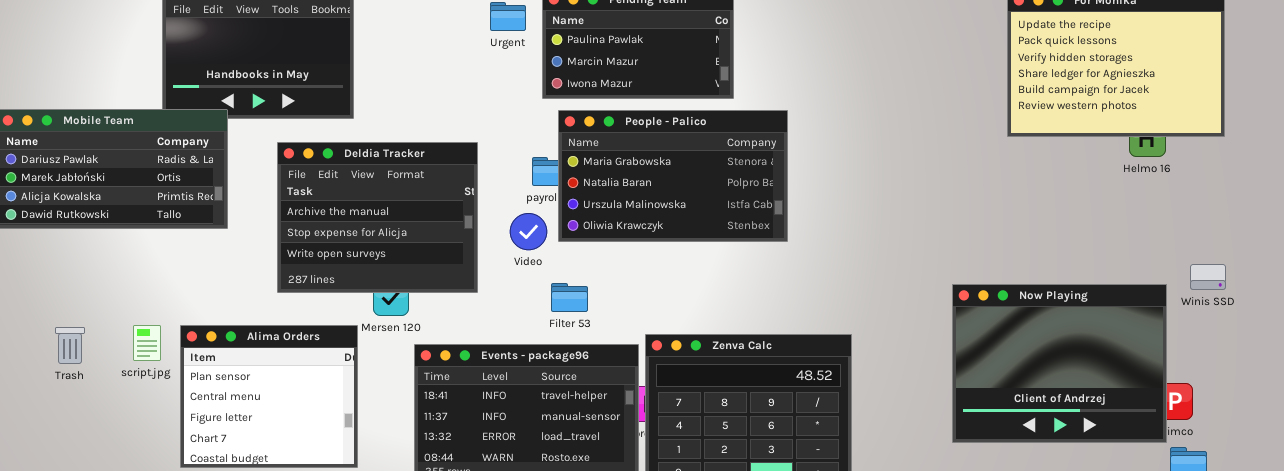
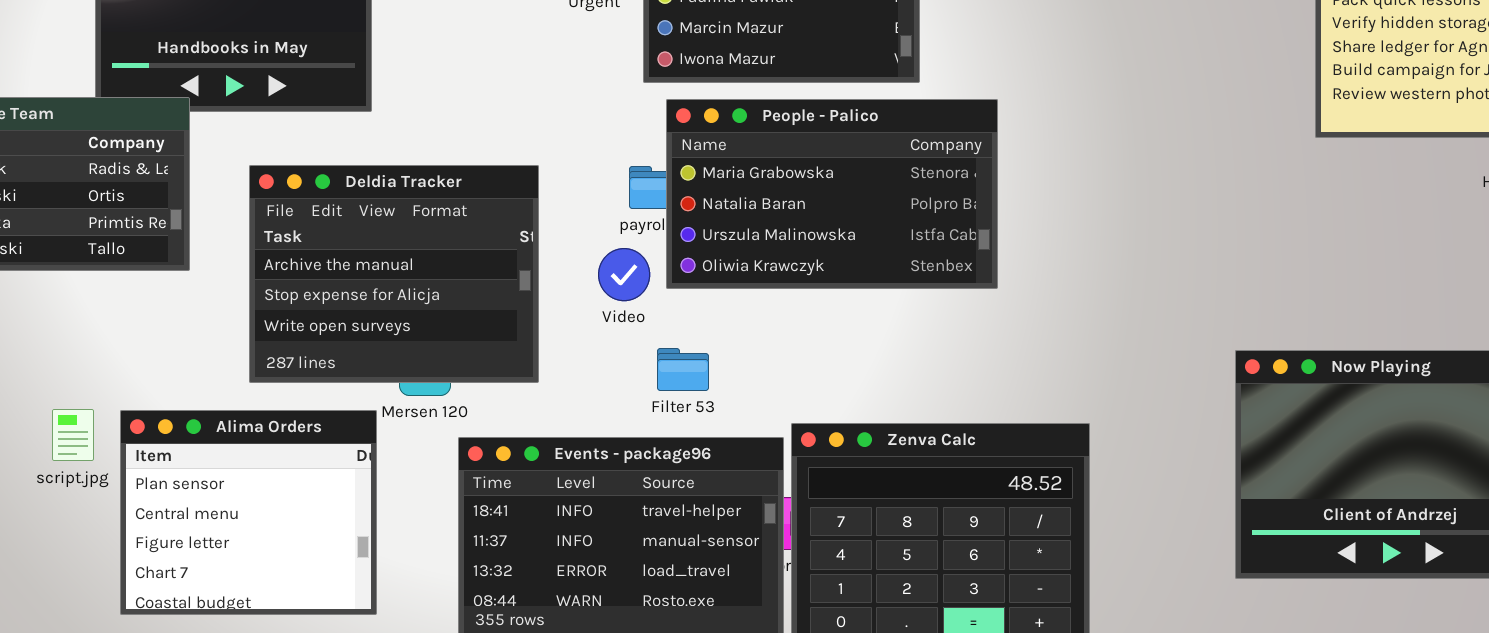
Deldia Tracker: [277,142,478,293] -> [249,165,539,383], moved

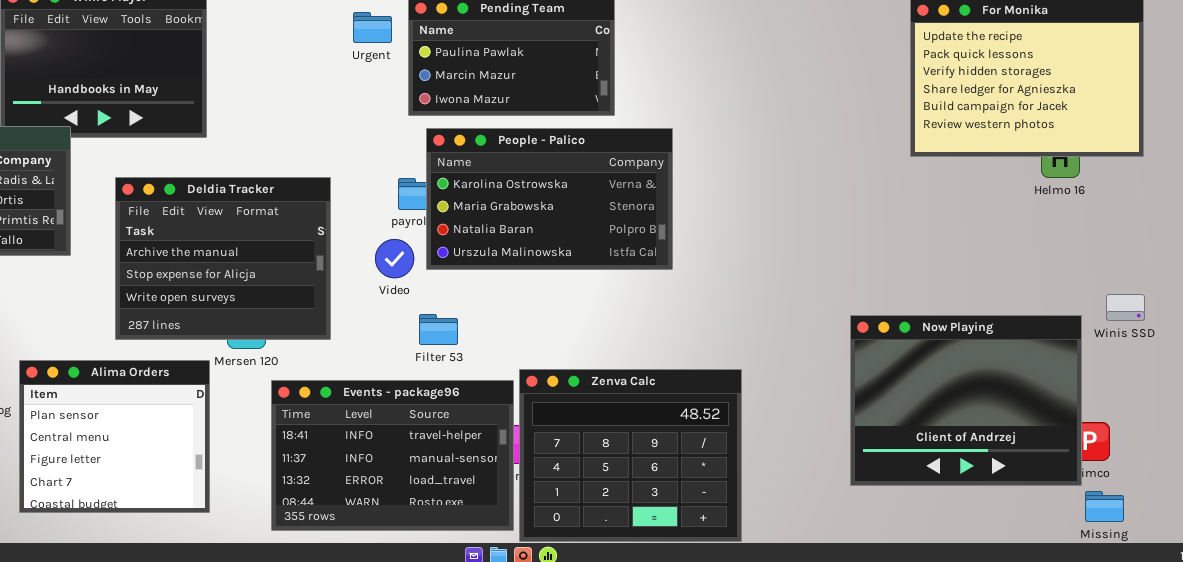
People - Palico: [666,99,998,289] -> [426,128,673,270], scrolled up 1 row

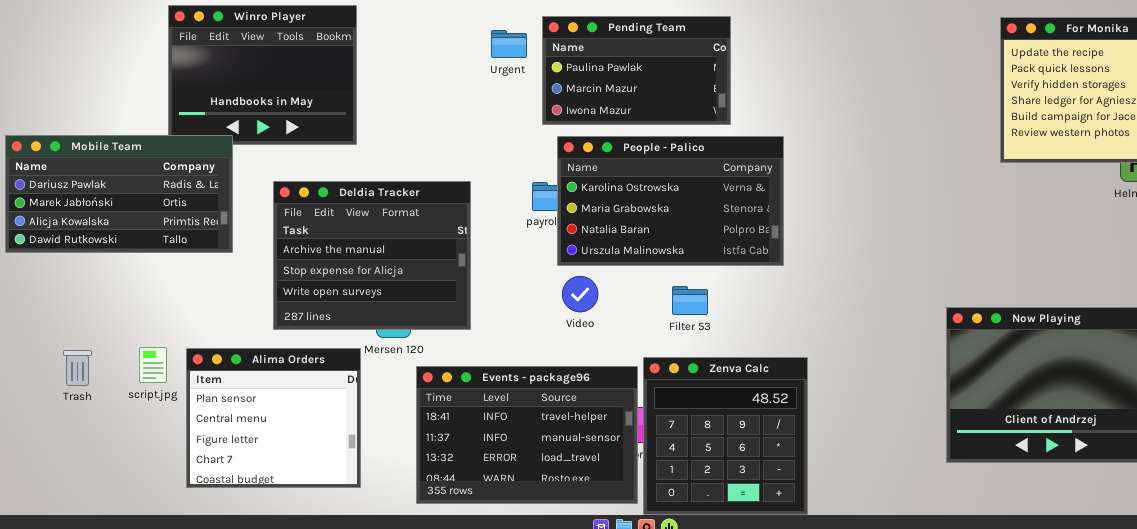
Video: [375,239,414,278] -> [562,276,598,312], moved
Filter 53: [419,314,458,345] -> [672,286,708,315], moved
Zenva Calc: [519,369,742,542] -> [643,357,808,515], resized

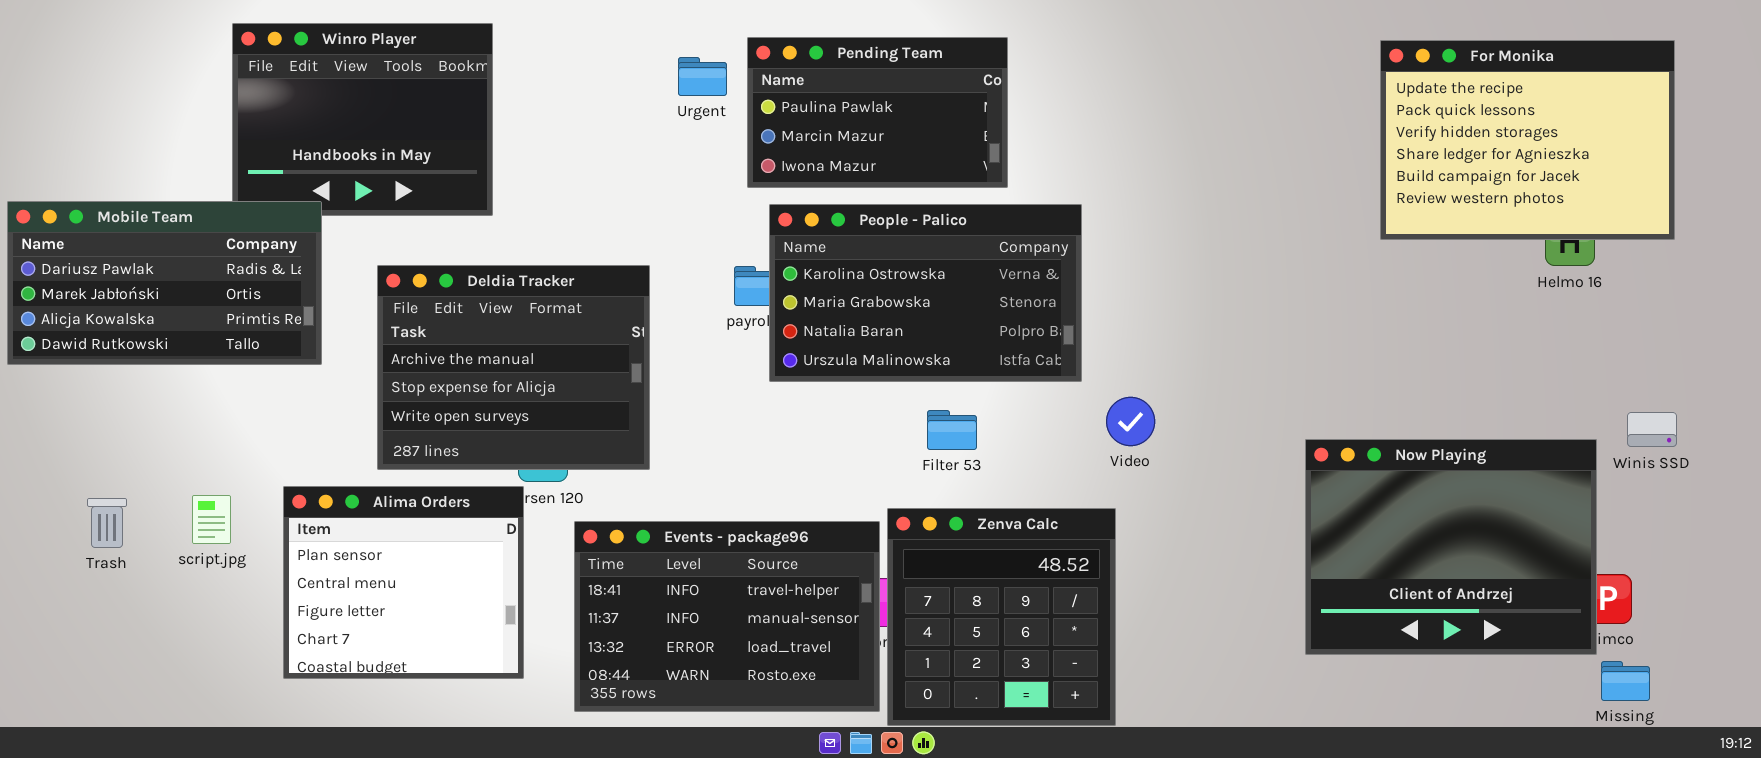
Video: [562,276,598,312] -> [1106,397,1155,446], moved
Alima Orders: [186,348,361,488] -> [283,486,524,679], moved

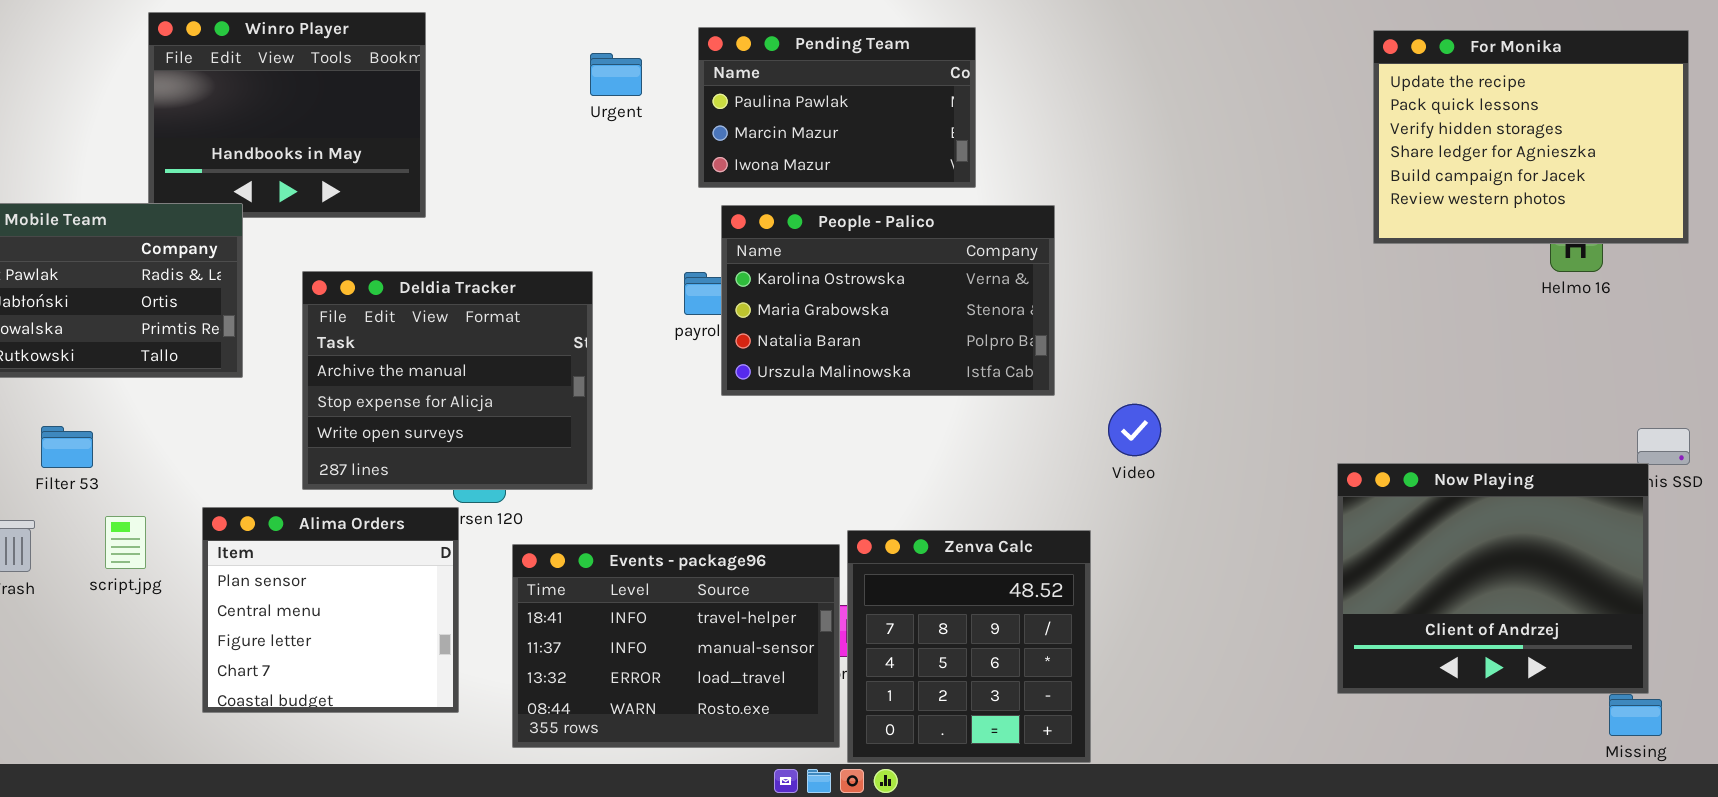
Urgent: [678,57,727,96] -> [590,53,642,96], moved
Video: [1106,397,1155,446] -> [1108,404,1161,456], moved
Filter 53: [927,410,977,450] -> [41,426,93,468], moved
Now Playing: [1305,439,1597,655] -> [1337,463,1649,694], moved

